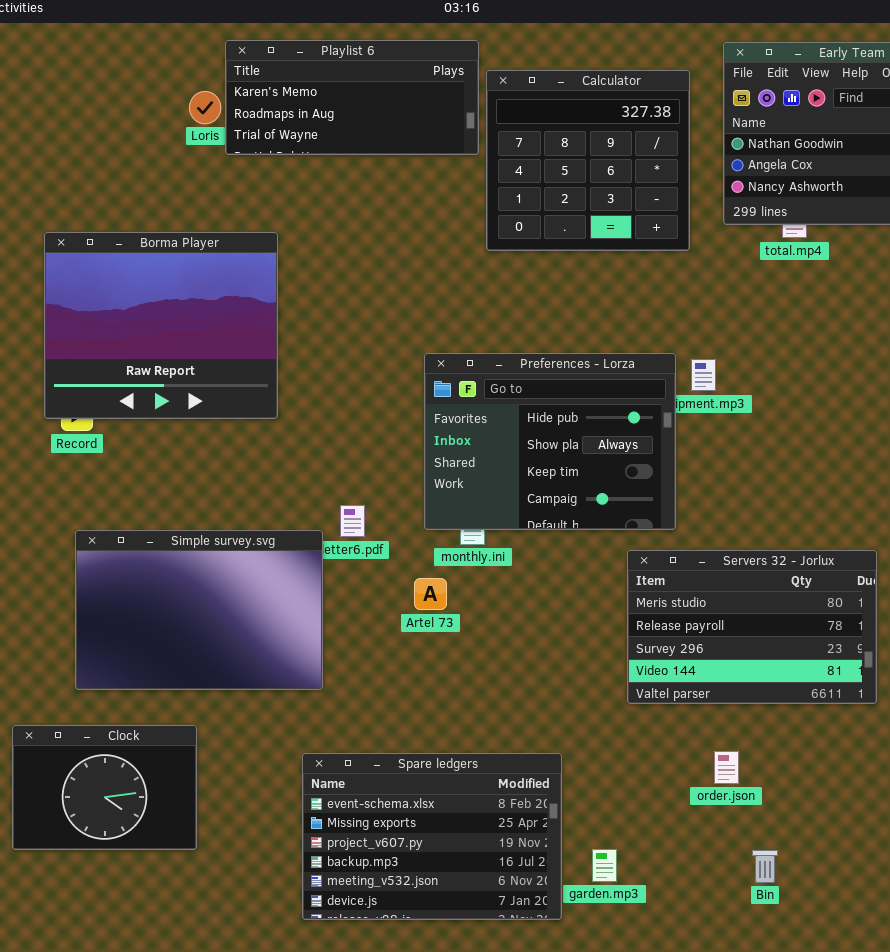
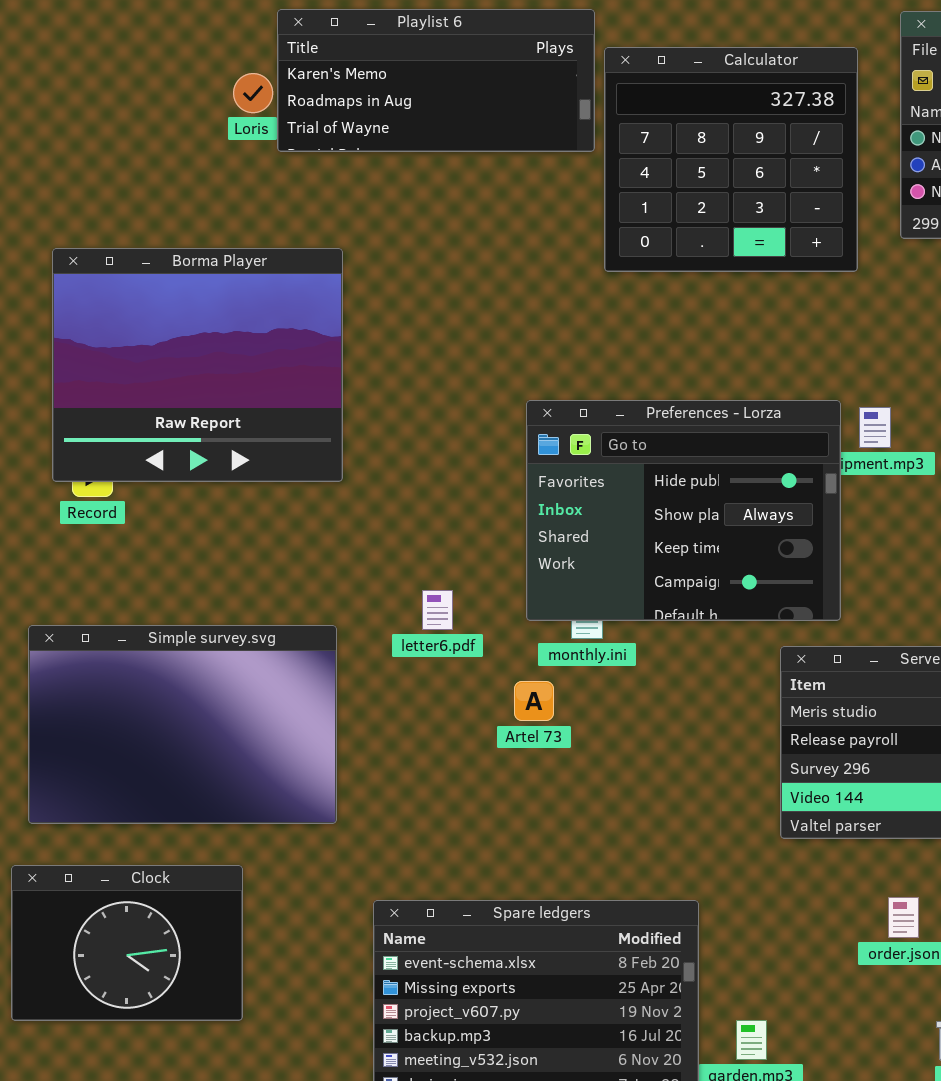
Simple survey.svg: [75,530,323,690] -> [28,625,337,824], moved

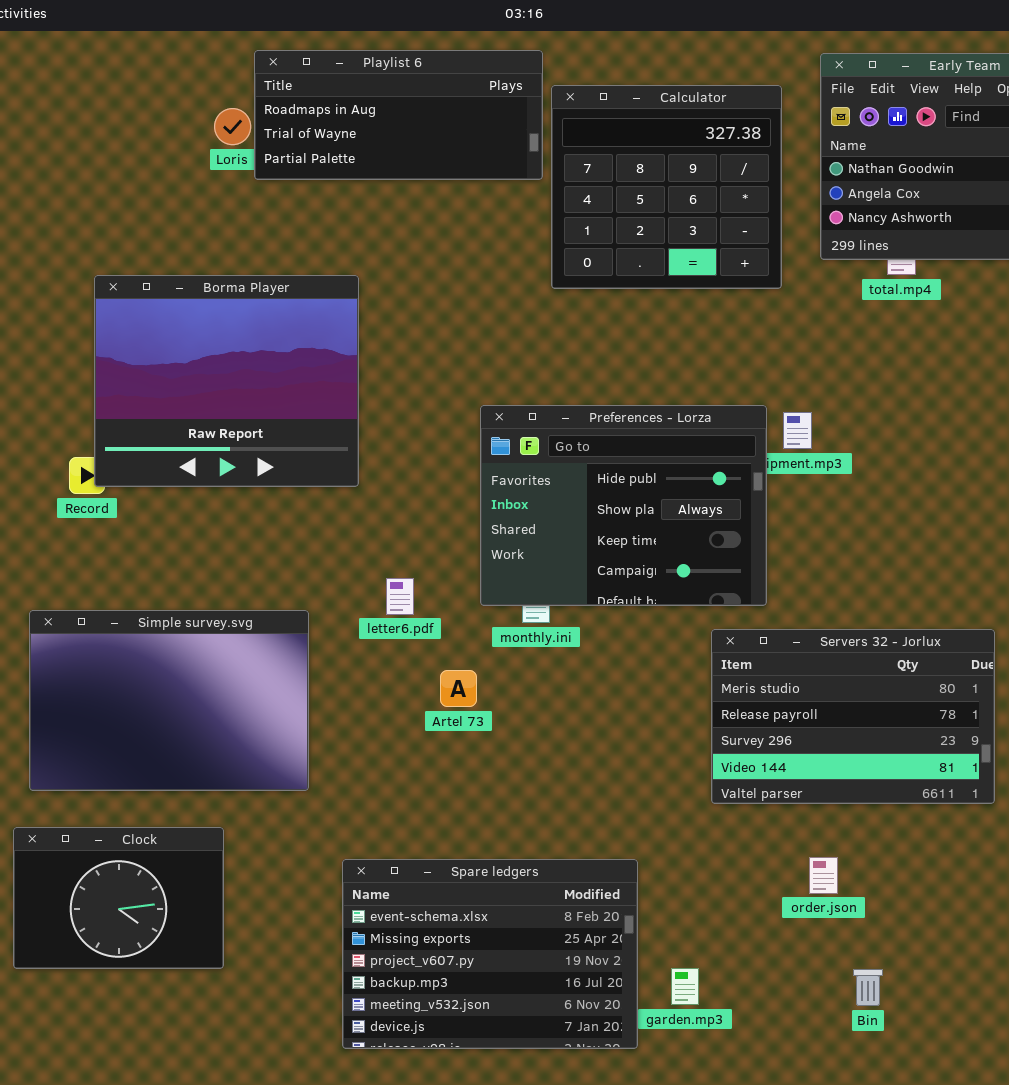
Playlist 6: [277,9,595,152] -> [254,50,543,180], scrolled down 1 row
Borma Player: [52,248,343,482] -> [94,275,359,487], moved
Artel 73: [514,681,554,721] -> [440,670,477,707], moved

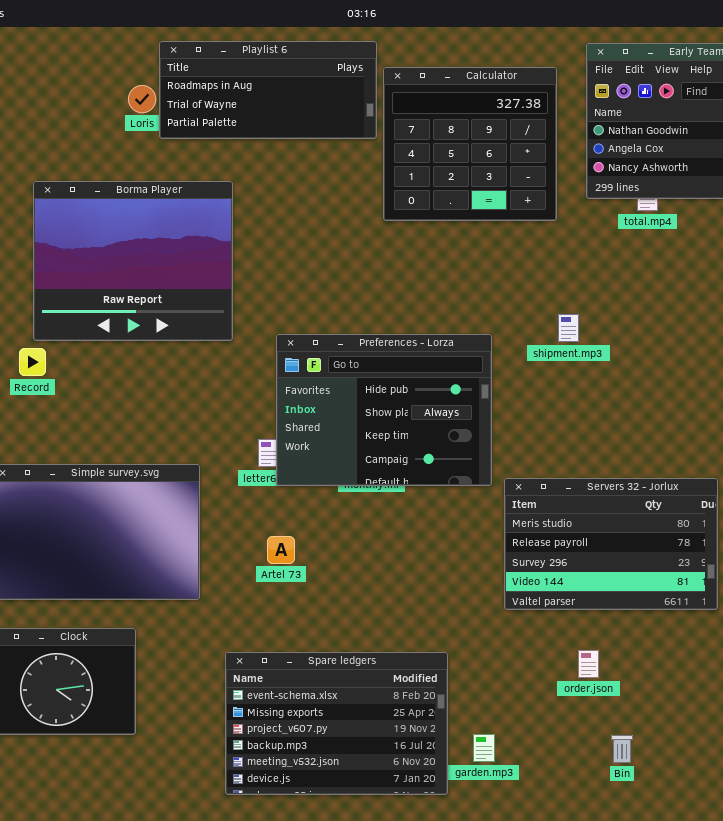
Borma Player: [94,275,359,487] -> [33,181,233,341], moved
Preferences - Lorza: [480,405,767,606] -> [276,334,492,486], moved
Artel 73: [440,670,477,707] -> [267,536,295,564], moved

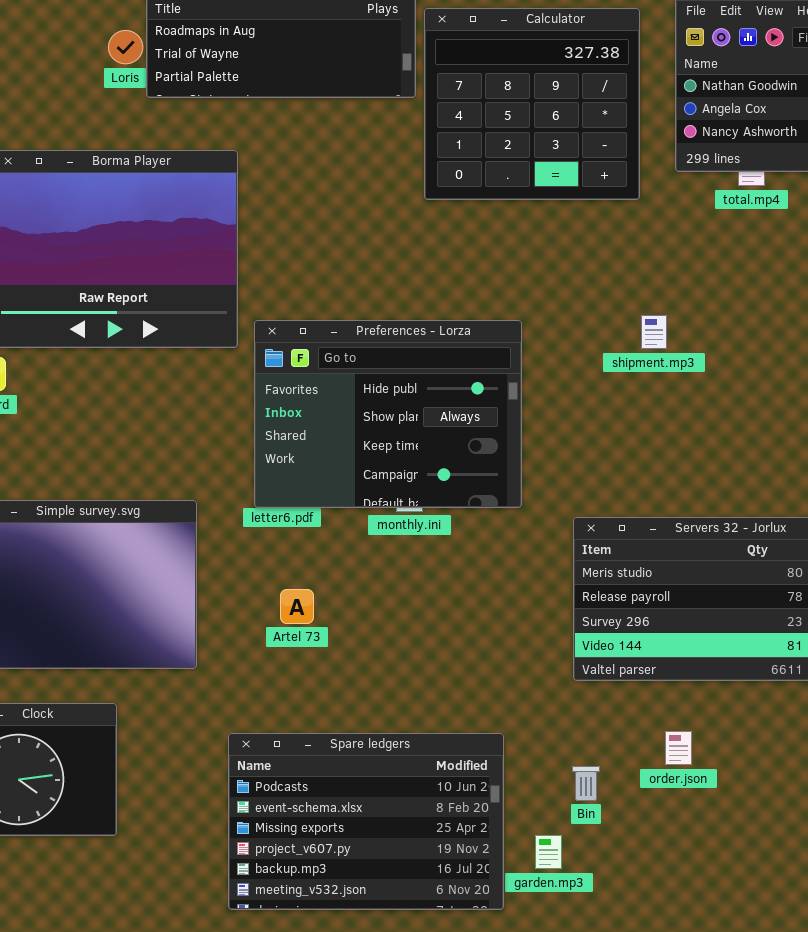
Preferences - Lorza: [276,334,492,486] -> [254,320,522,508], moved
Spare ledgers: [225,652,448,795] -> [228,733,504,910], scrolled up 1 row
Bin: [611,735,633,763] -> [572,766,600,801], moved

